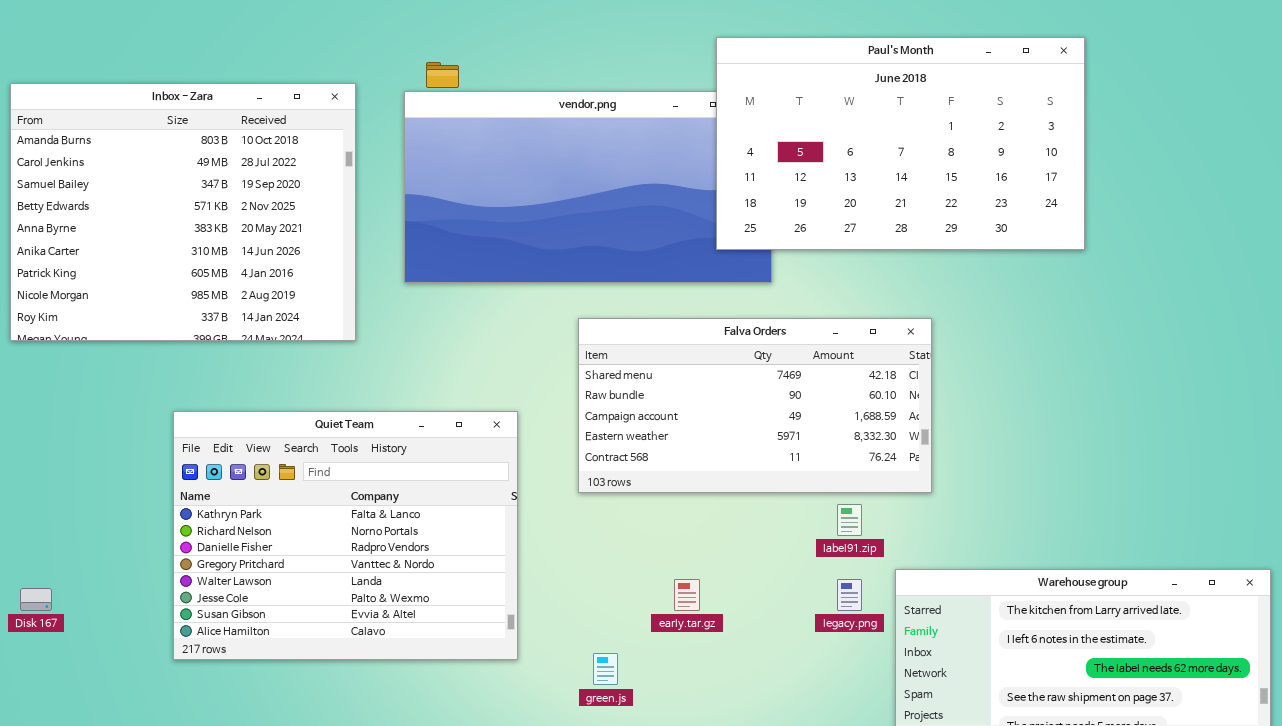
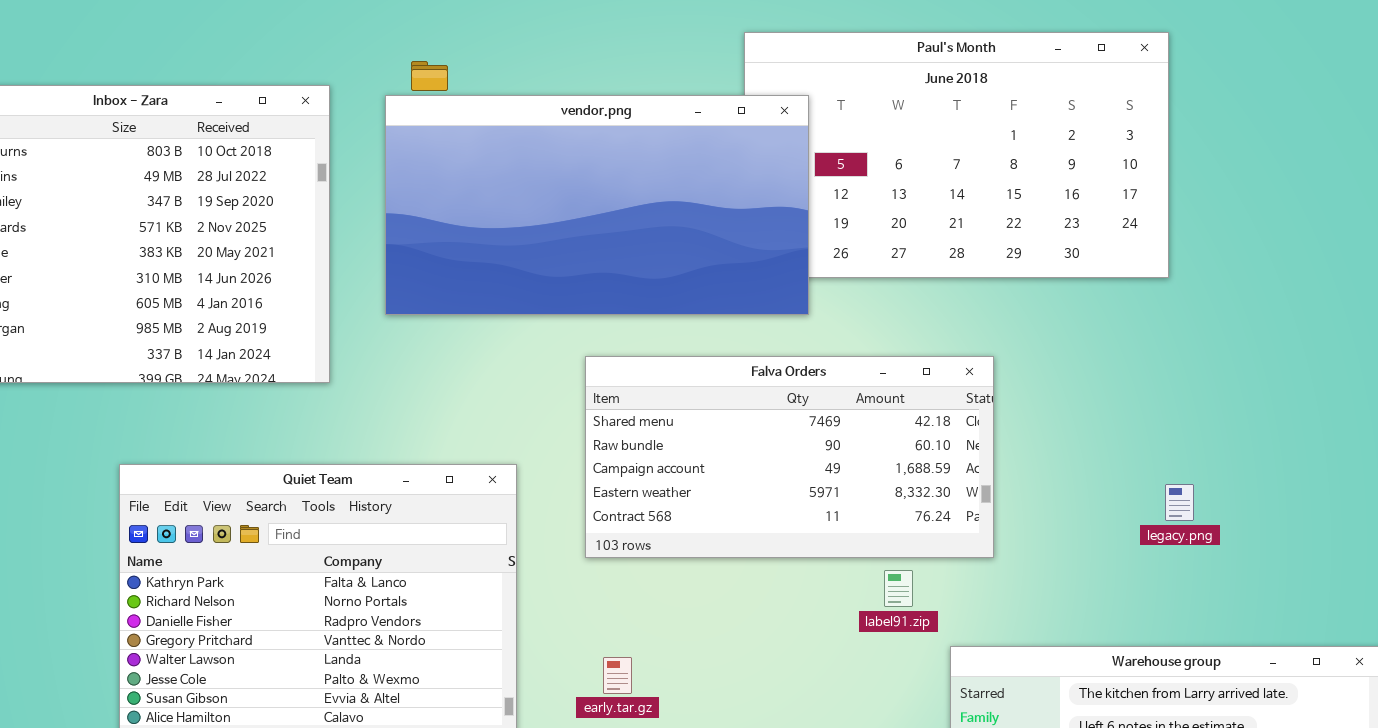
vendor.png: [404,91,772,283] -> [385,95,809,315], raised
early.tar.gz: [674,579,700,611] -> [603,657,632,694], moved
legacy.png: [837,579,862,611] -> [1165,484,1194,521], moved

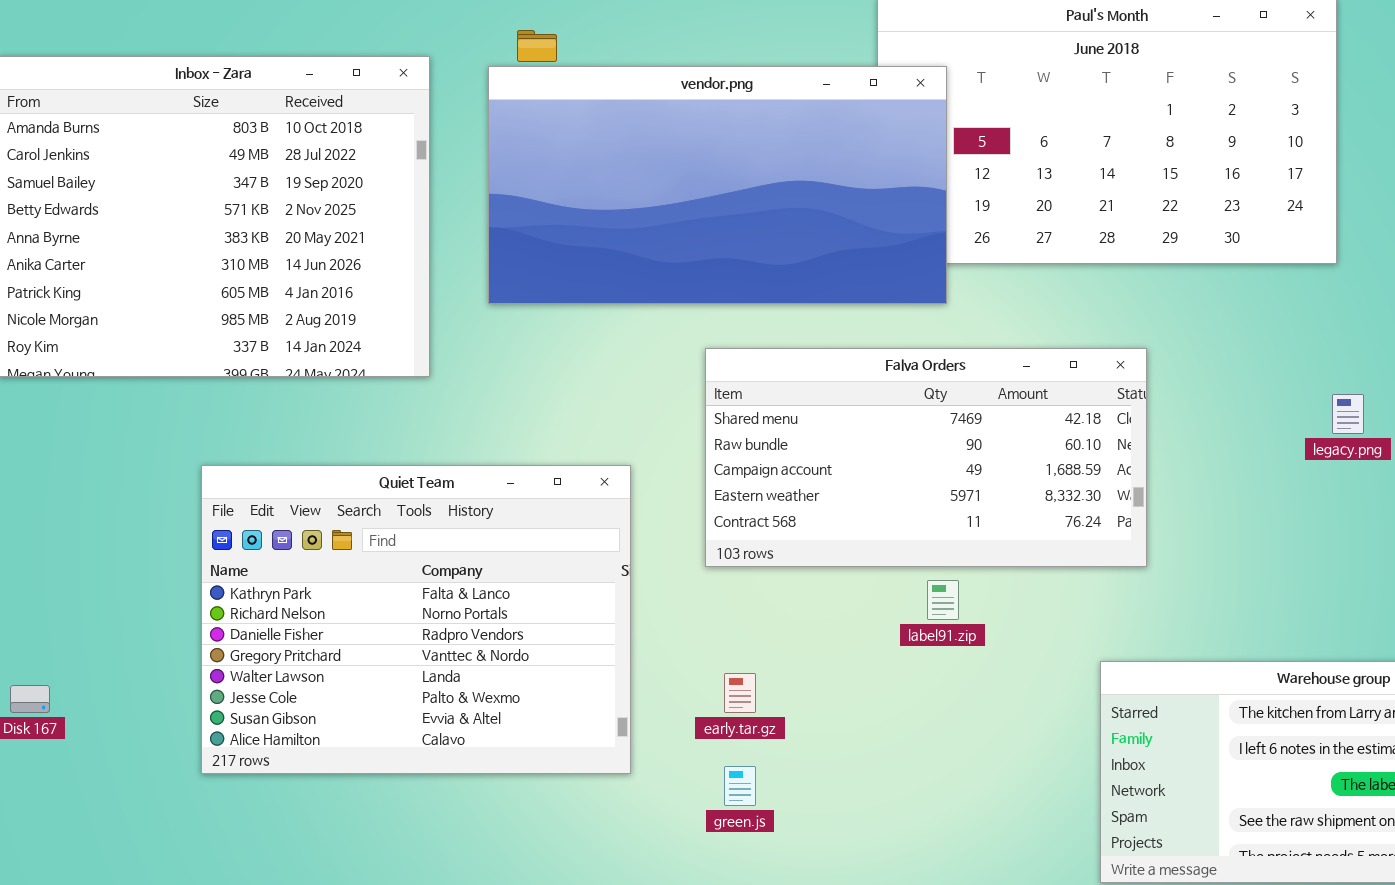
legacy.png: [1165,484,1194,521] -> [1332,394,1364,434], moved
label91.zip: [884,570,913,607] -> [927,580,959,620], moved

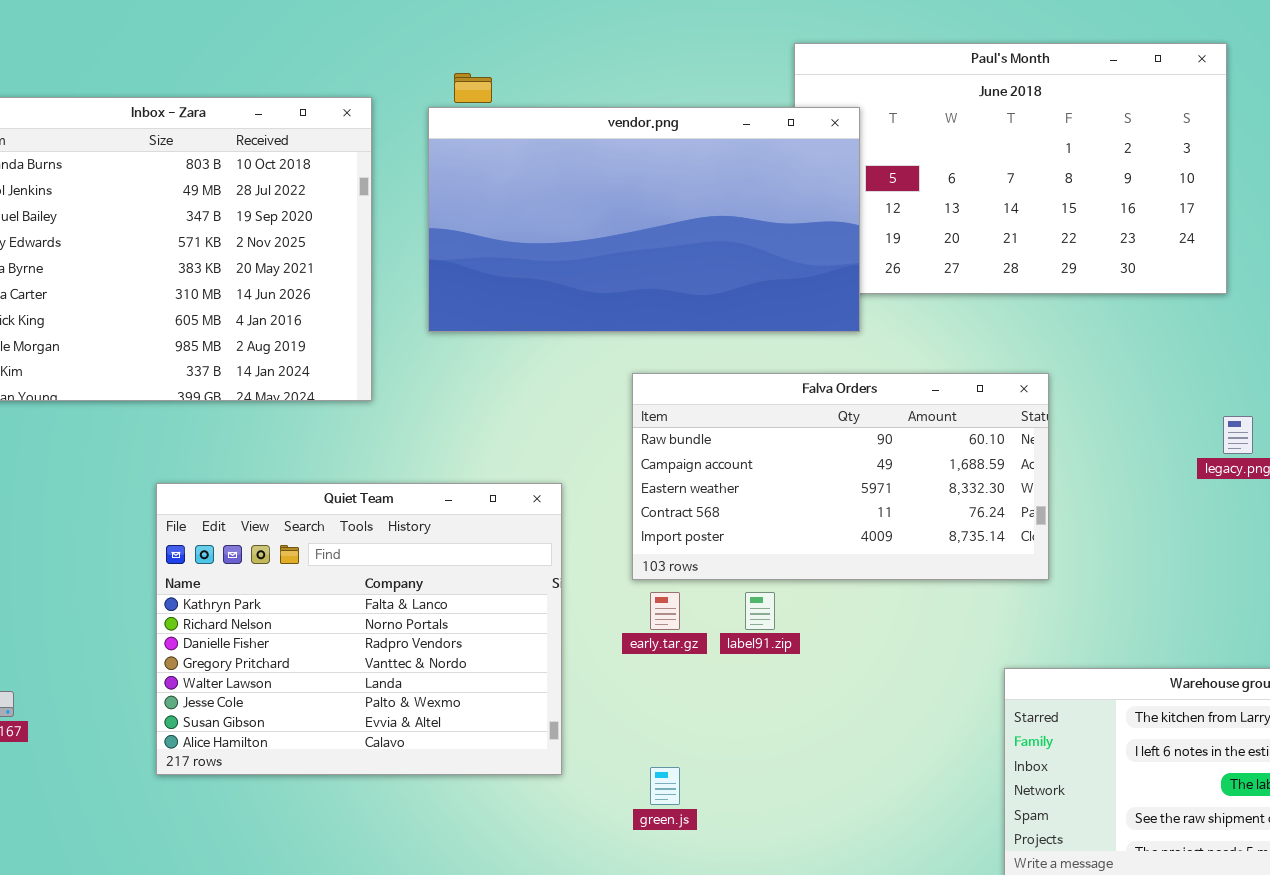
Falva Orders: [705,348,1147,567] -> [632,373,1049,580], scrolled down 1 row
label91.zip: [927,580,959,620] -> [745,592,775,630], moved
early.tar.gz: [724,673,756,713] -> [650,592,680,630], moved

